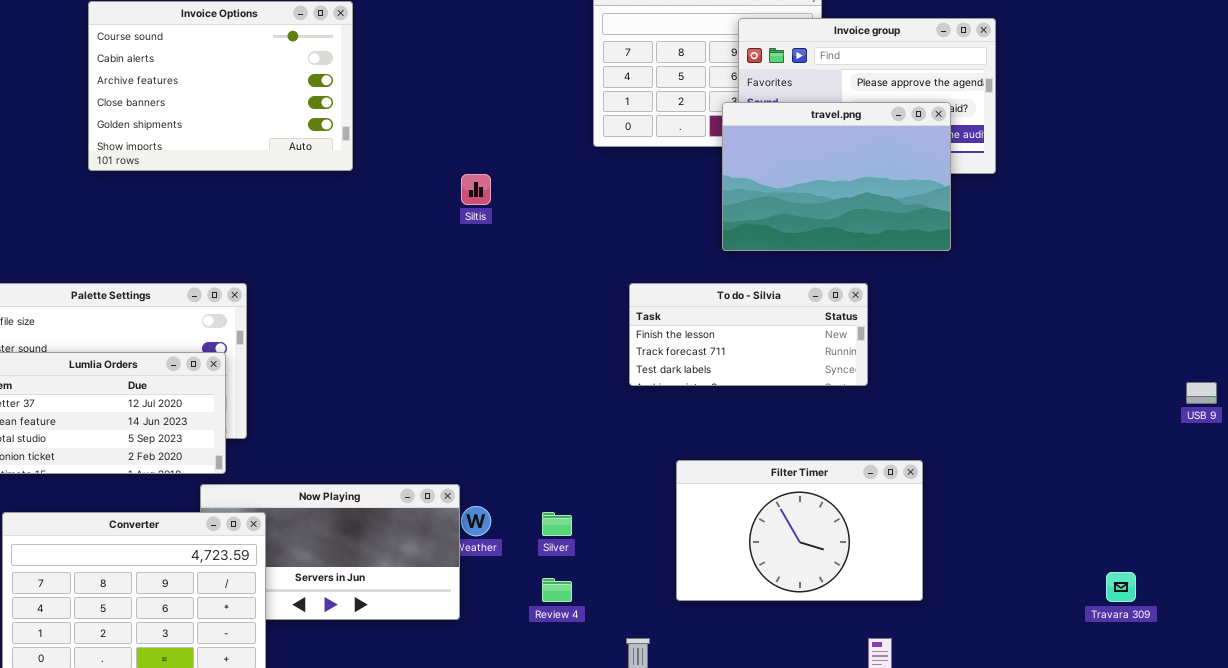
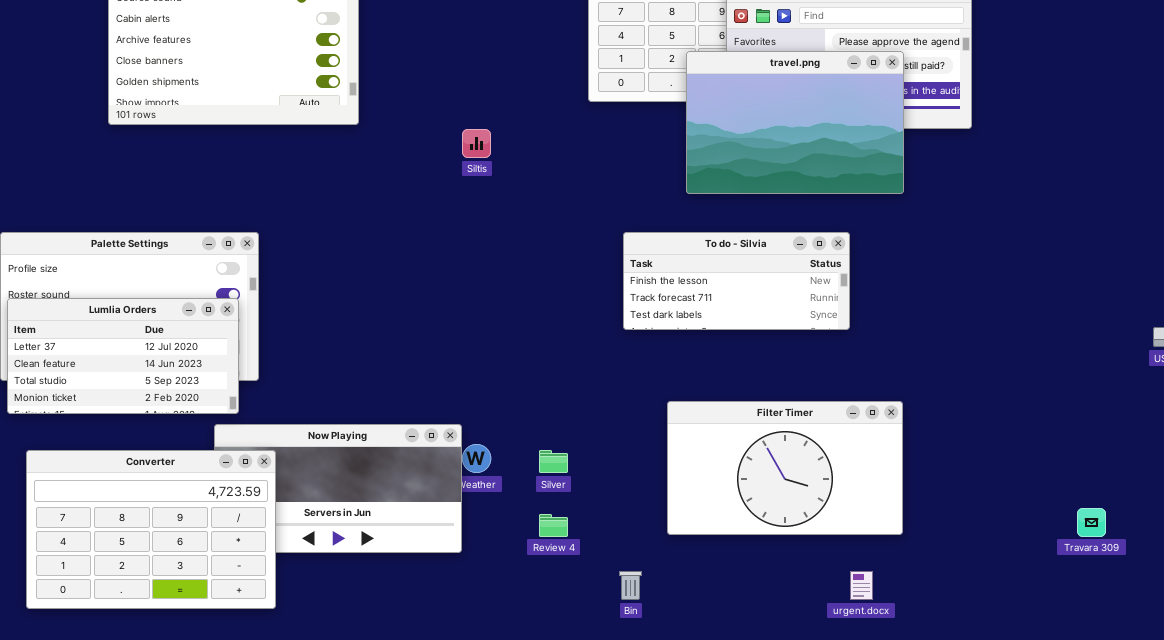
travel.png: [722,102,951,251] -> [686,51,904,194], moved

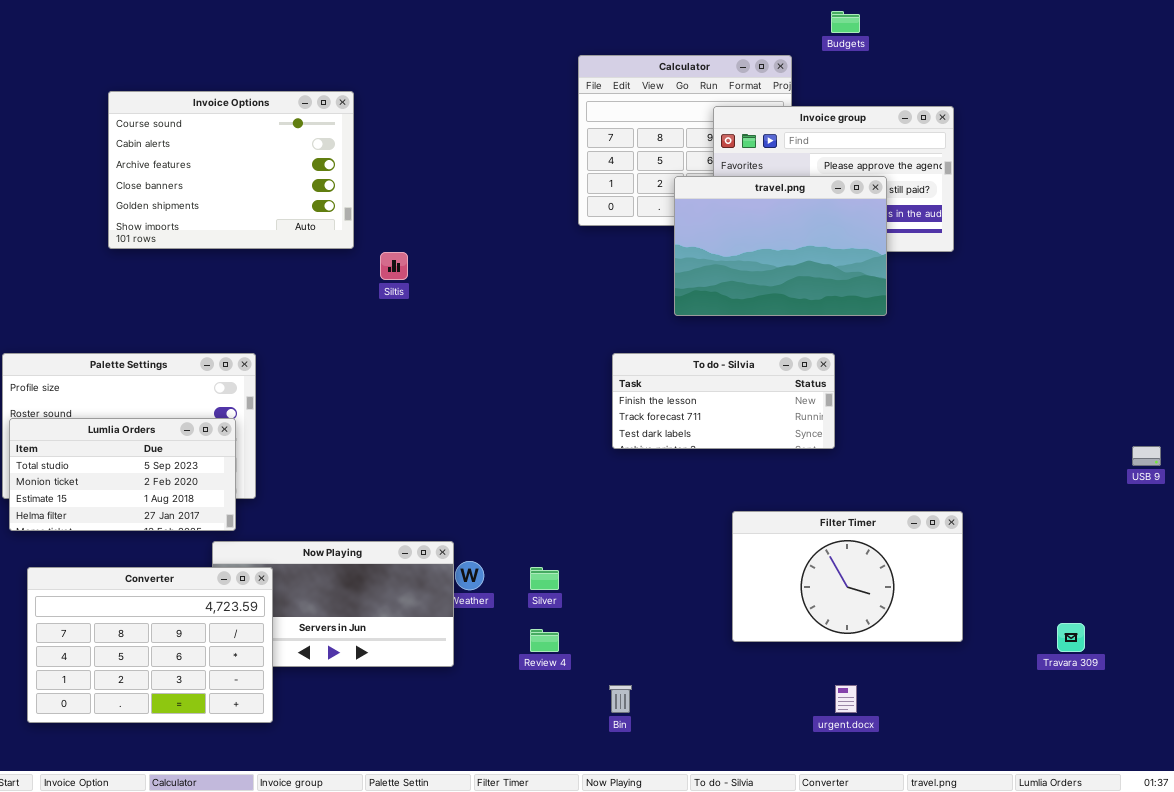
Siltis: [462,129,491,158] -> [380,252,408,280], moved
Lumlia Orders: [7,298,239,414] -> [9,418,236,531], scrolled down 2 rows
Filter Timer: [667,401,903,535] -> [732,511,963,642], moved

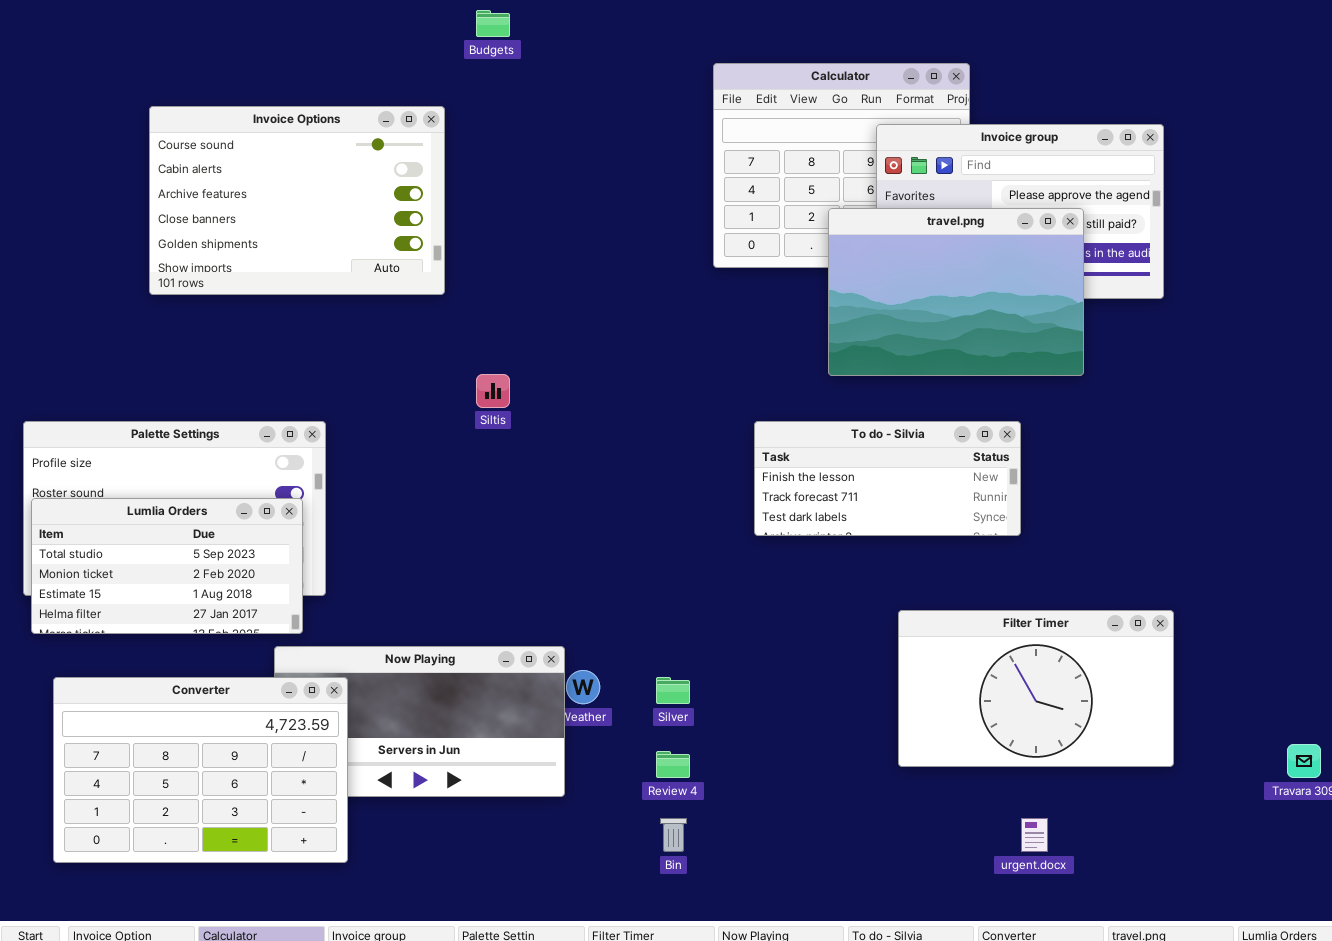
Budgets: [831,11,860,33] -> [476,10,510,37], moved
Siltis: [380,252,408,280] -> [476,374,510,408], moved
Bin: [609,685,632,713] -> [660,818,687,852], moved

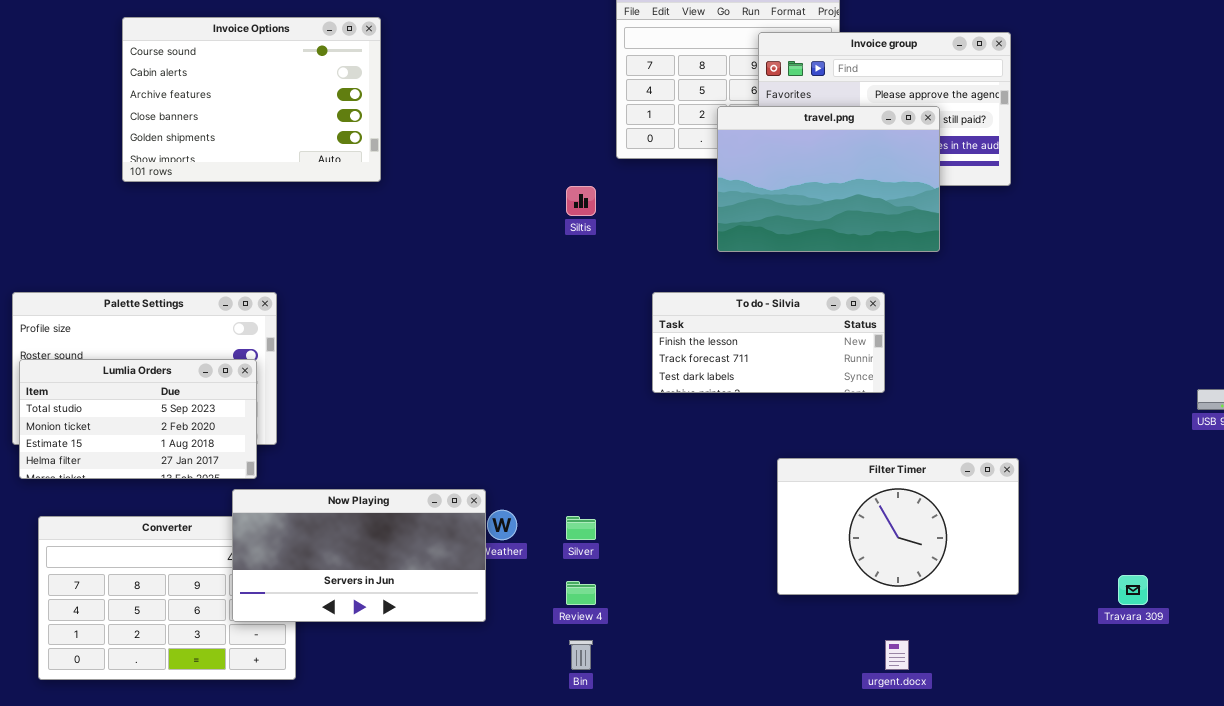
Siltis: [476,374,510,408] -> [566,186,596,216], moved
Now Playing: [274,646,565,797] -> [232,489,486,622], raised

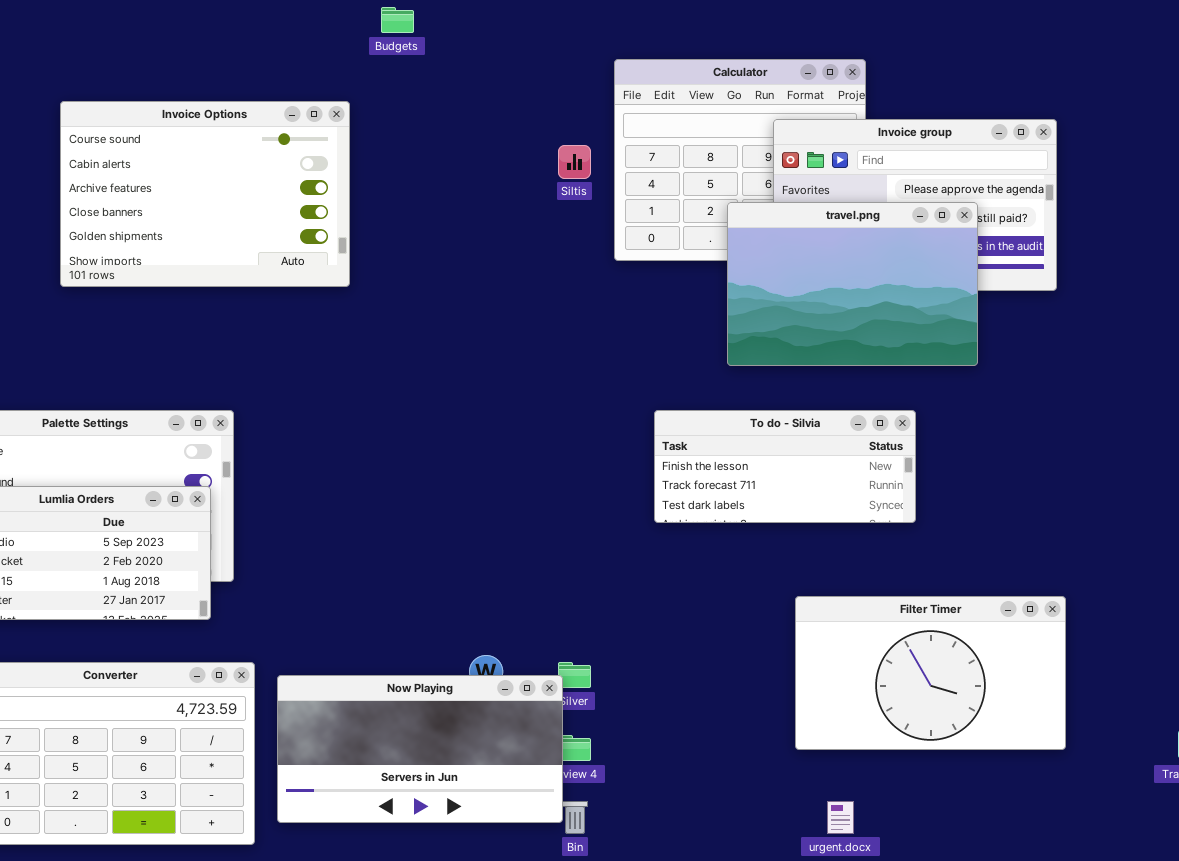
Siltis: [566,186,596,216] -> [558,145,591,179], moved
Now Playing: [232,489,486,622] -> [277,675,563,823], moved
urgent.docx: [885,640,909,670] -> [827,801,854,834], moved

